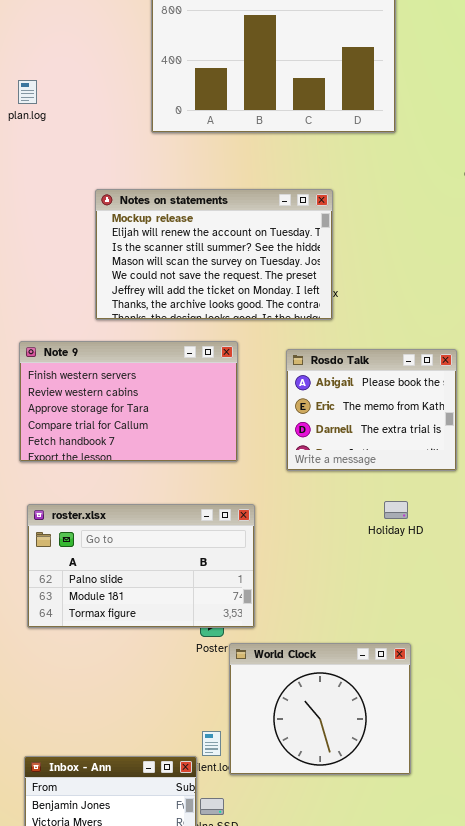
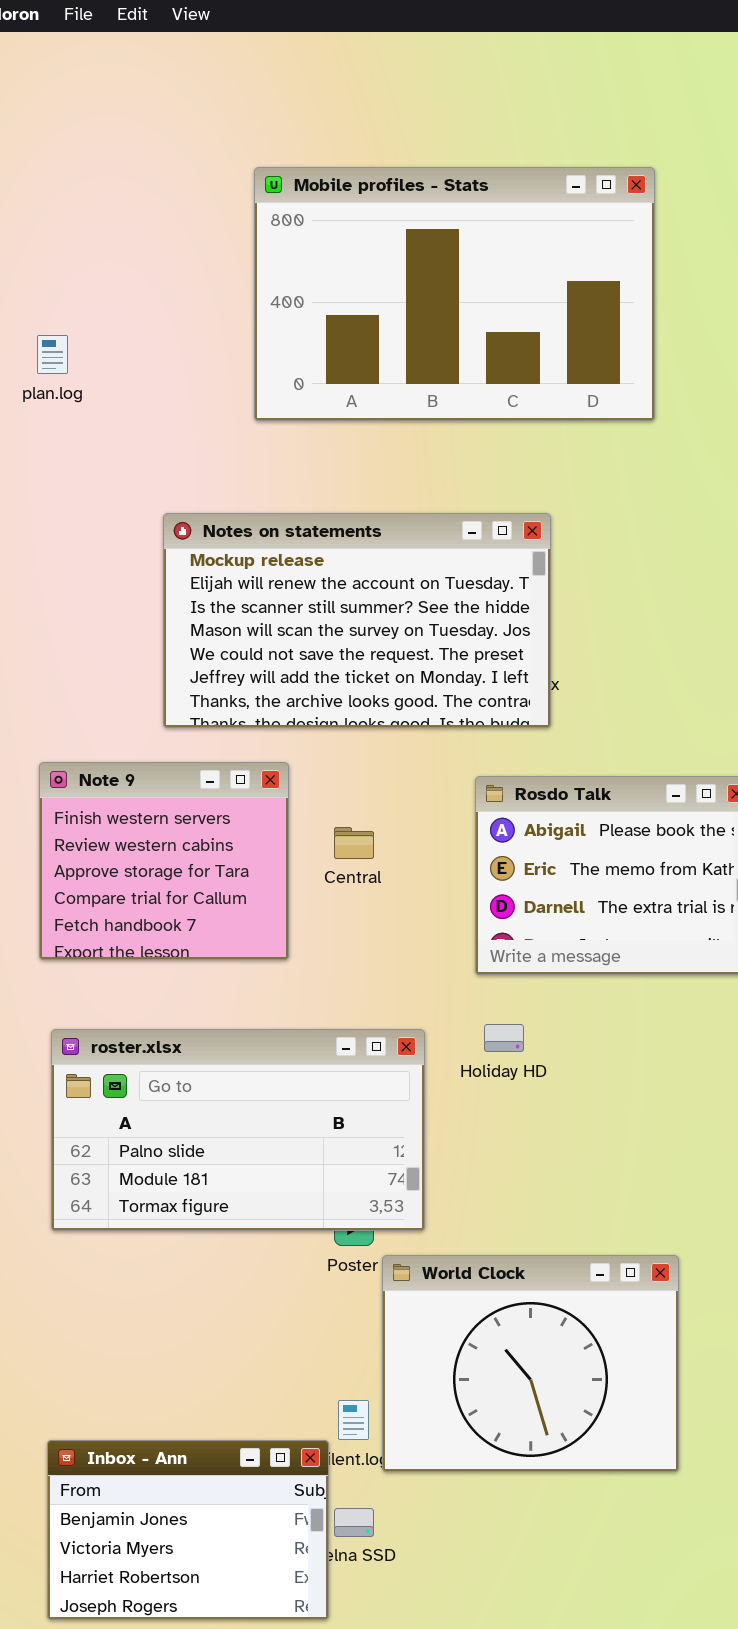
Note 9: [19,341,238,462] -> [39,762,289,960], resized
Holiday HD: [384,501,408,519] -> [484,1024,524,1052], moved

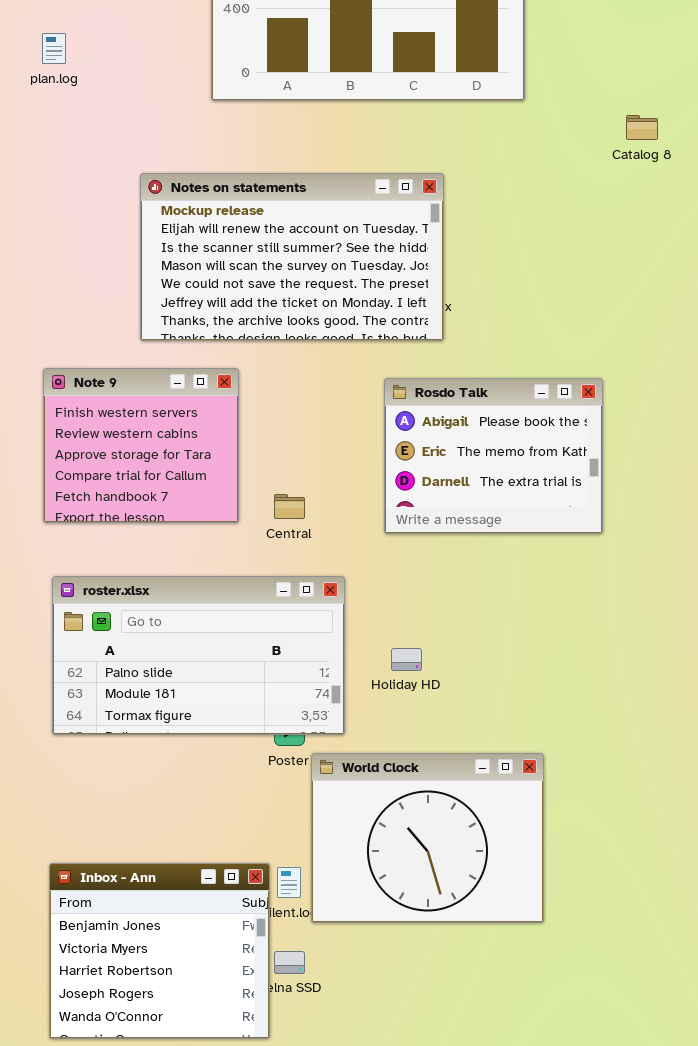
Central: [334,827,374,859] -> [274,494,305,519], moved
Holiday HD: [484,1024,524,1052] -> [391,648,422,671], moved
Inbox - Ann: [47,1440,329,1620] -> [49,863,270,1039], resized

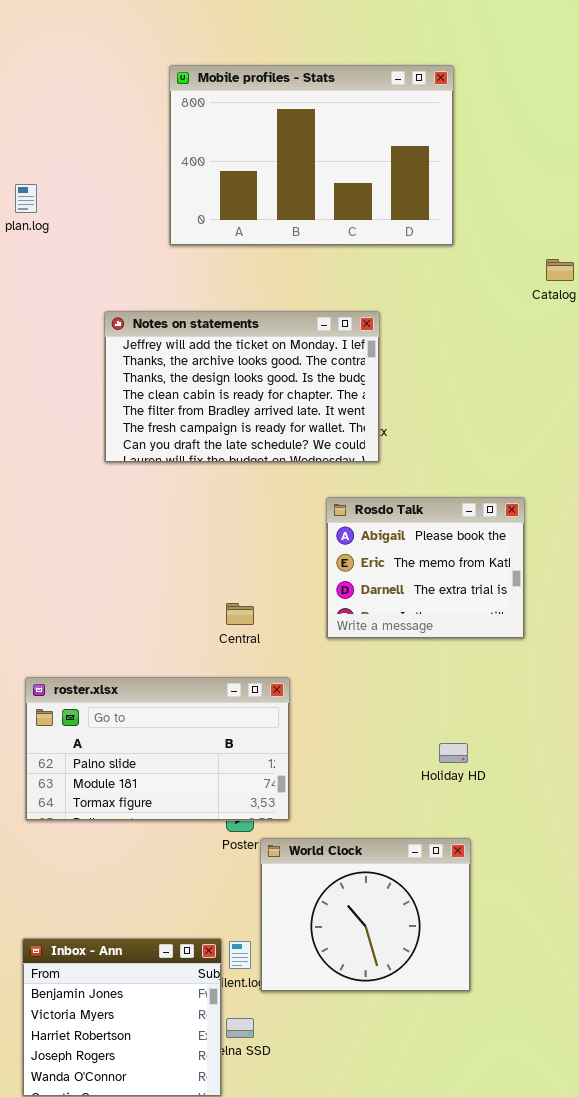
Notes on statements: [140,173,444,341] -> [104,311,380,463], scrolled down 5 rows
Note 9: [43,368,239,523] -> none, closed
Holiday HD: [391,648,422,671] -> [439,743,468,763], moved

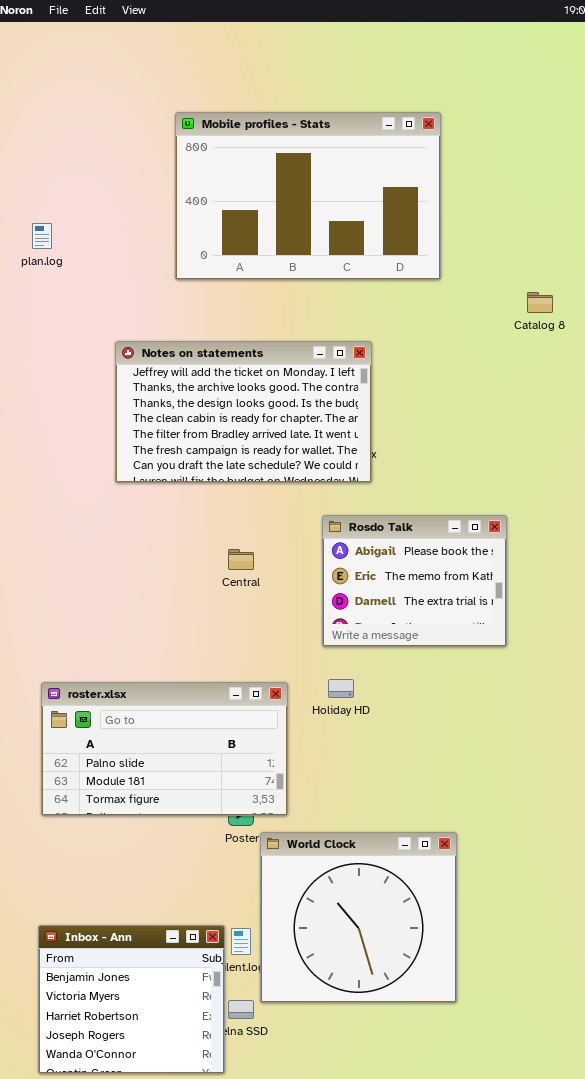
Central: [226,603,254,625] -> [228,549,254,570], moved
Holiday HD: [439,743,468,763] -> [328,679,354,698], moved
World Clock: [260,838,471,992] -> [260,832,457,1003], resized

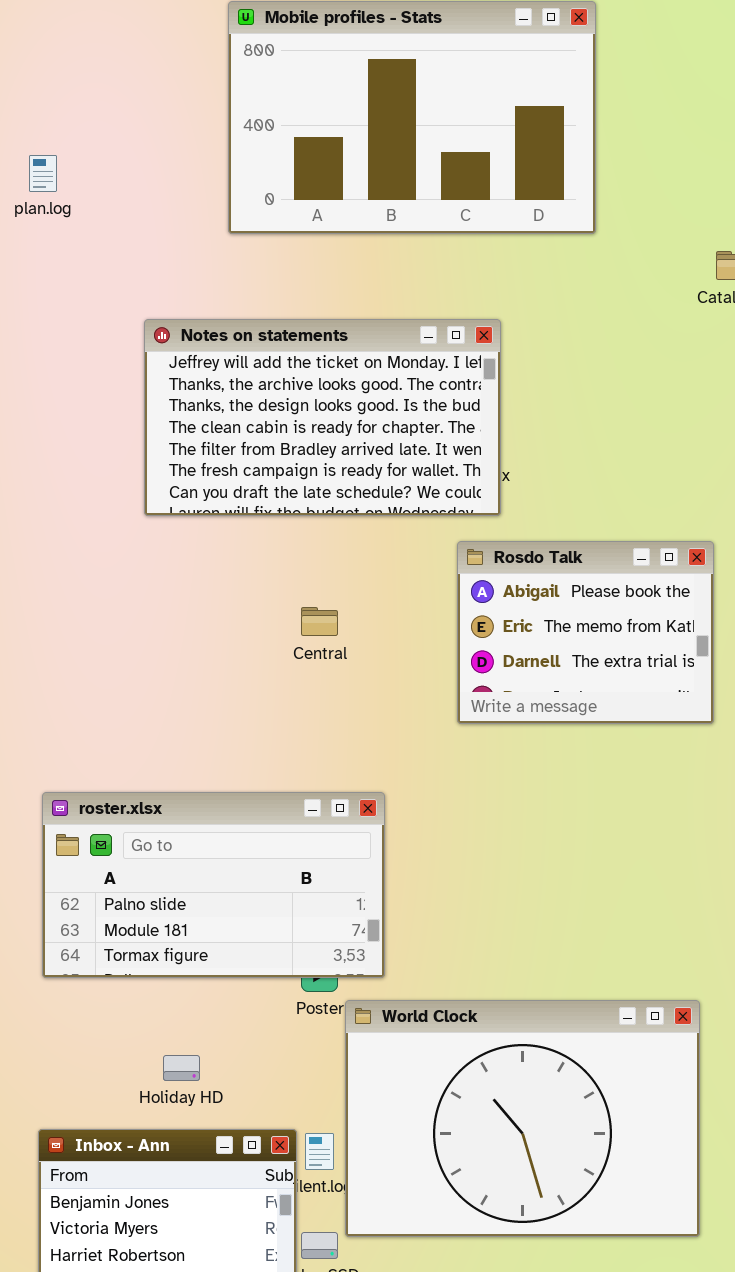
Rosdo Talk: [322,515,507,647] -> [457,541,714,724], moved
Holiday HD: [328,679,354,698] -> [163,1055,200,1081], moved
World Clock: [260,832,457,1003] -> [345,1000,700,1237], resized

